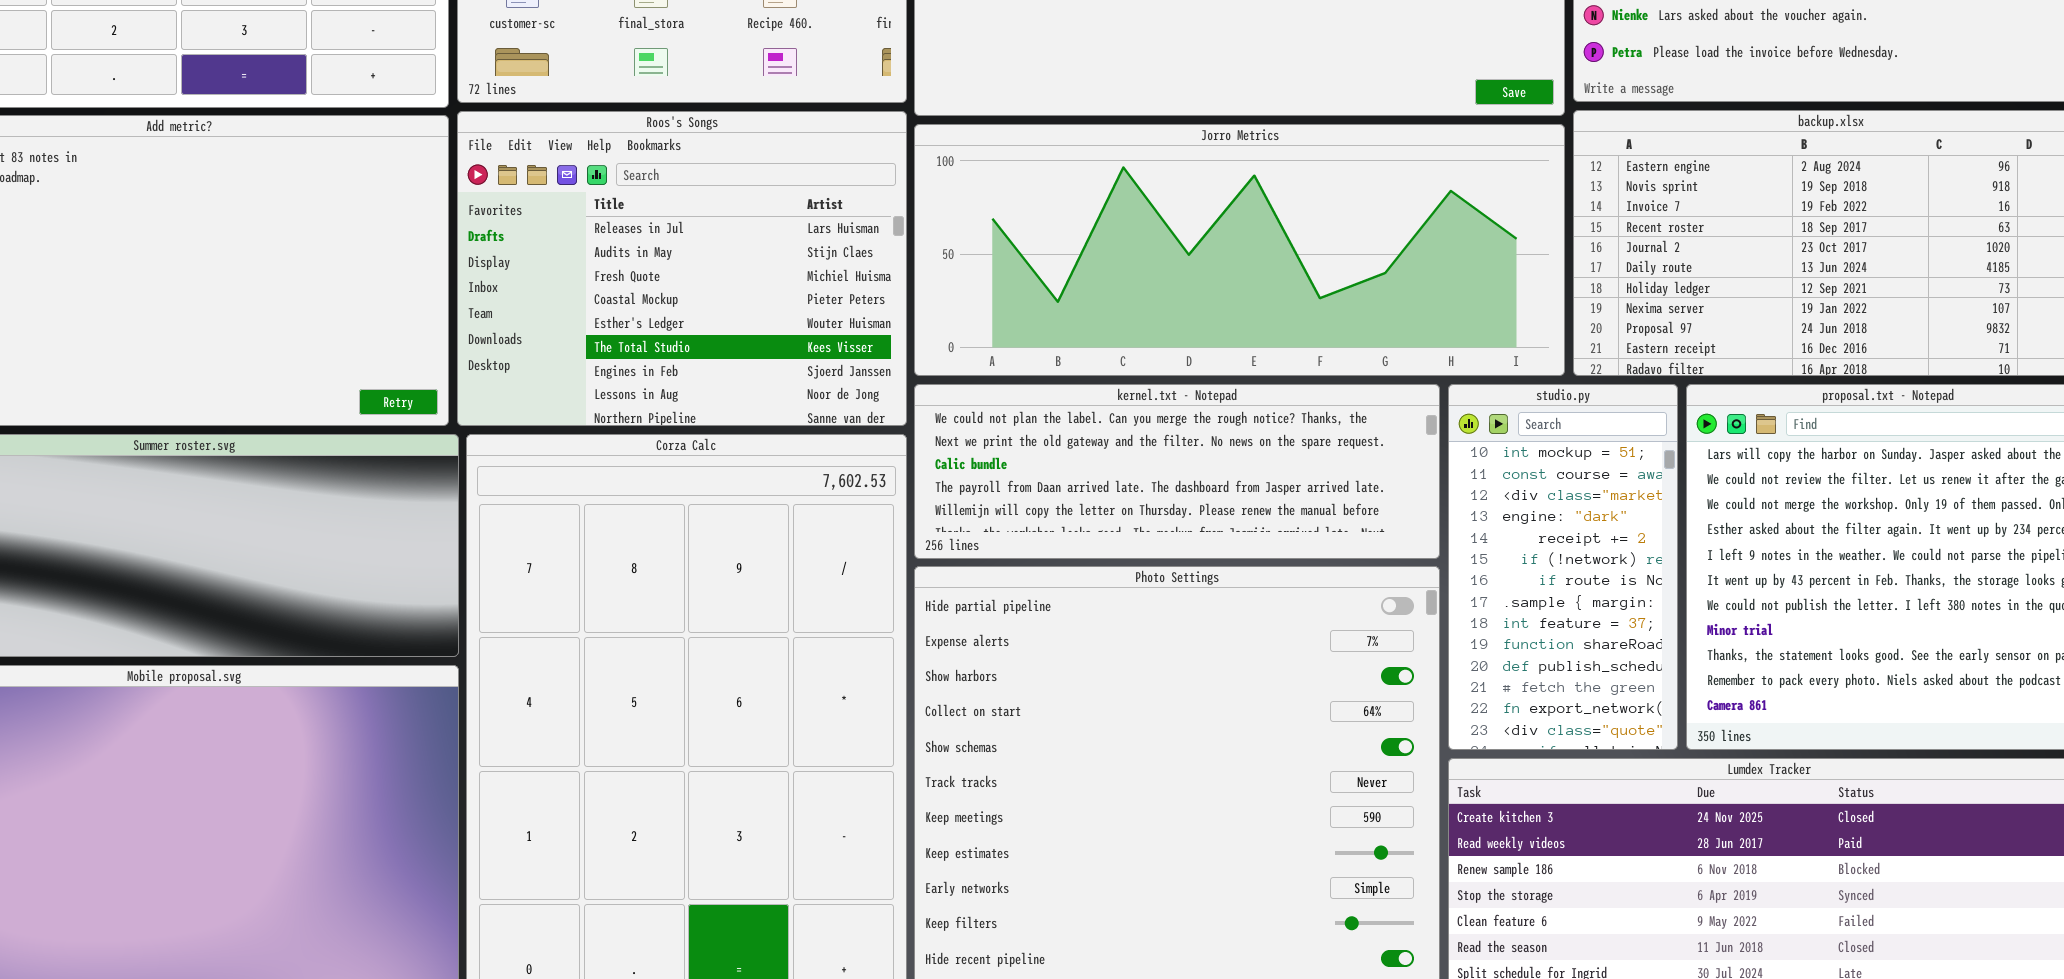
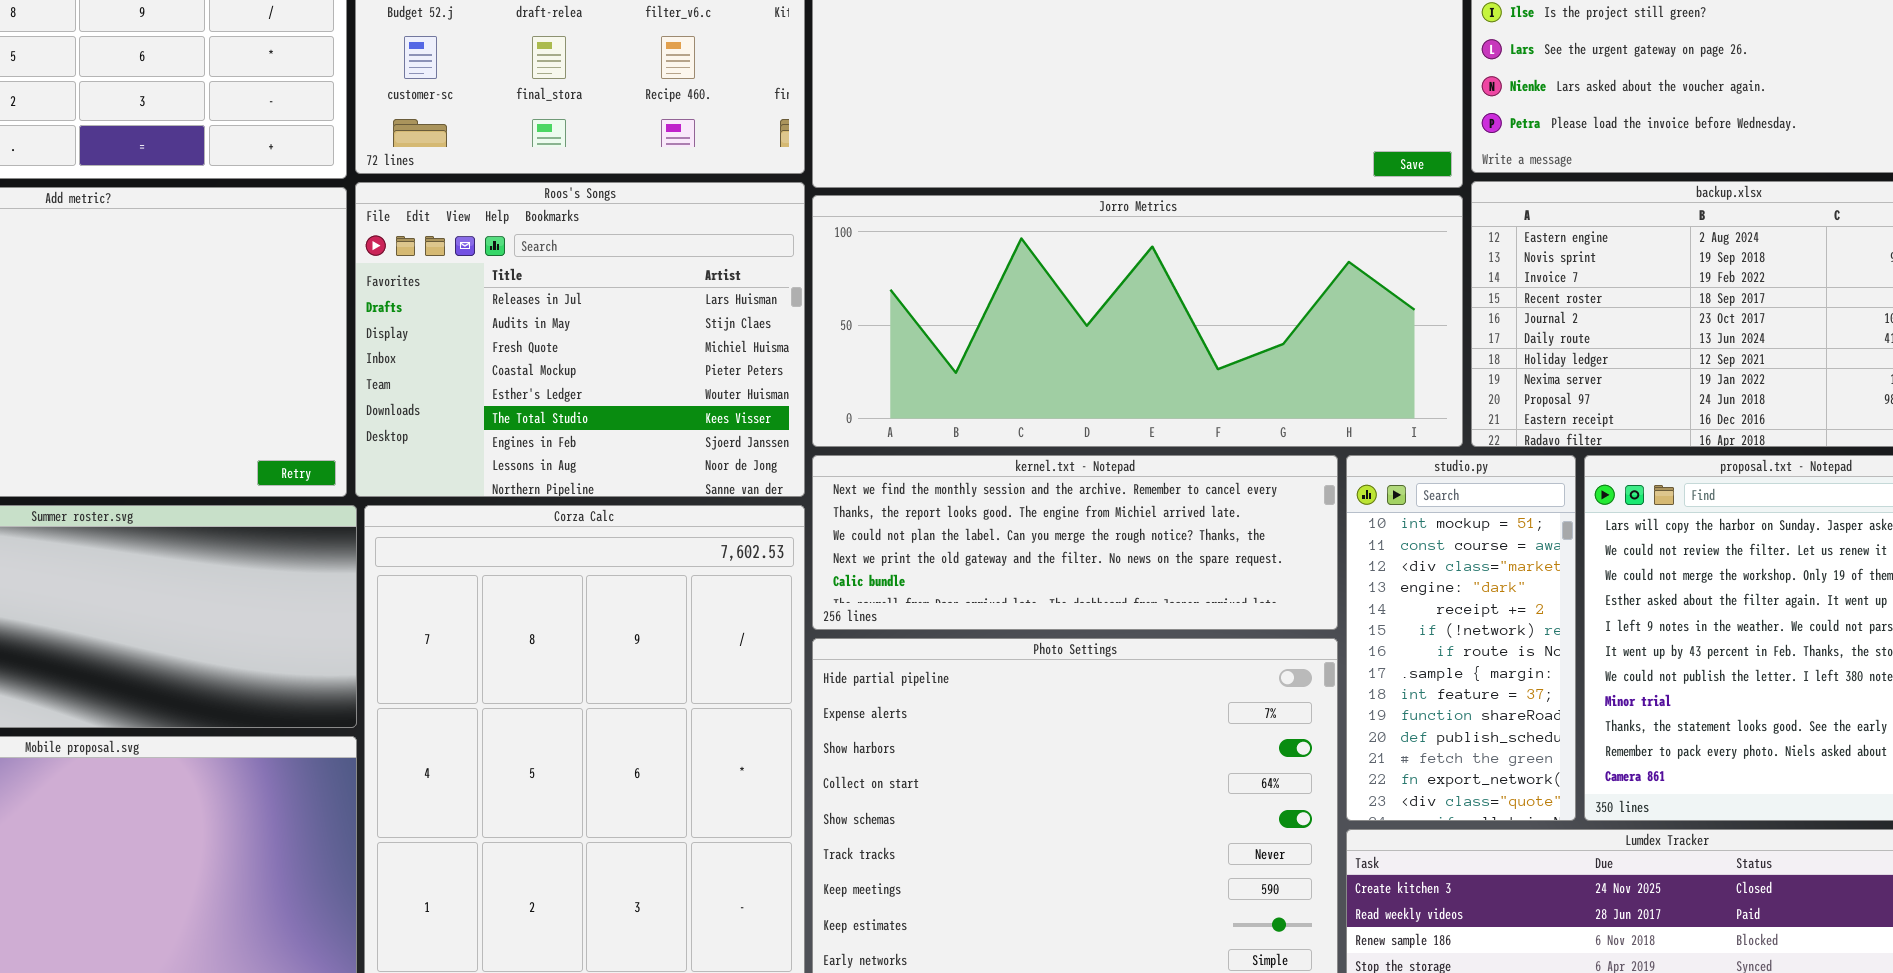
kernel.txt - Notepad: [914,384,1440,559] -> [812,455,1338,630], scrolled up 2 rows

